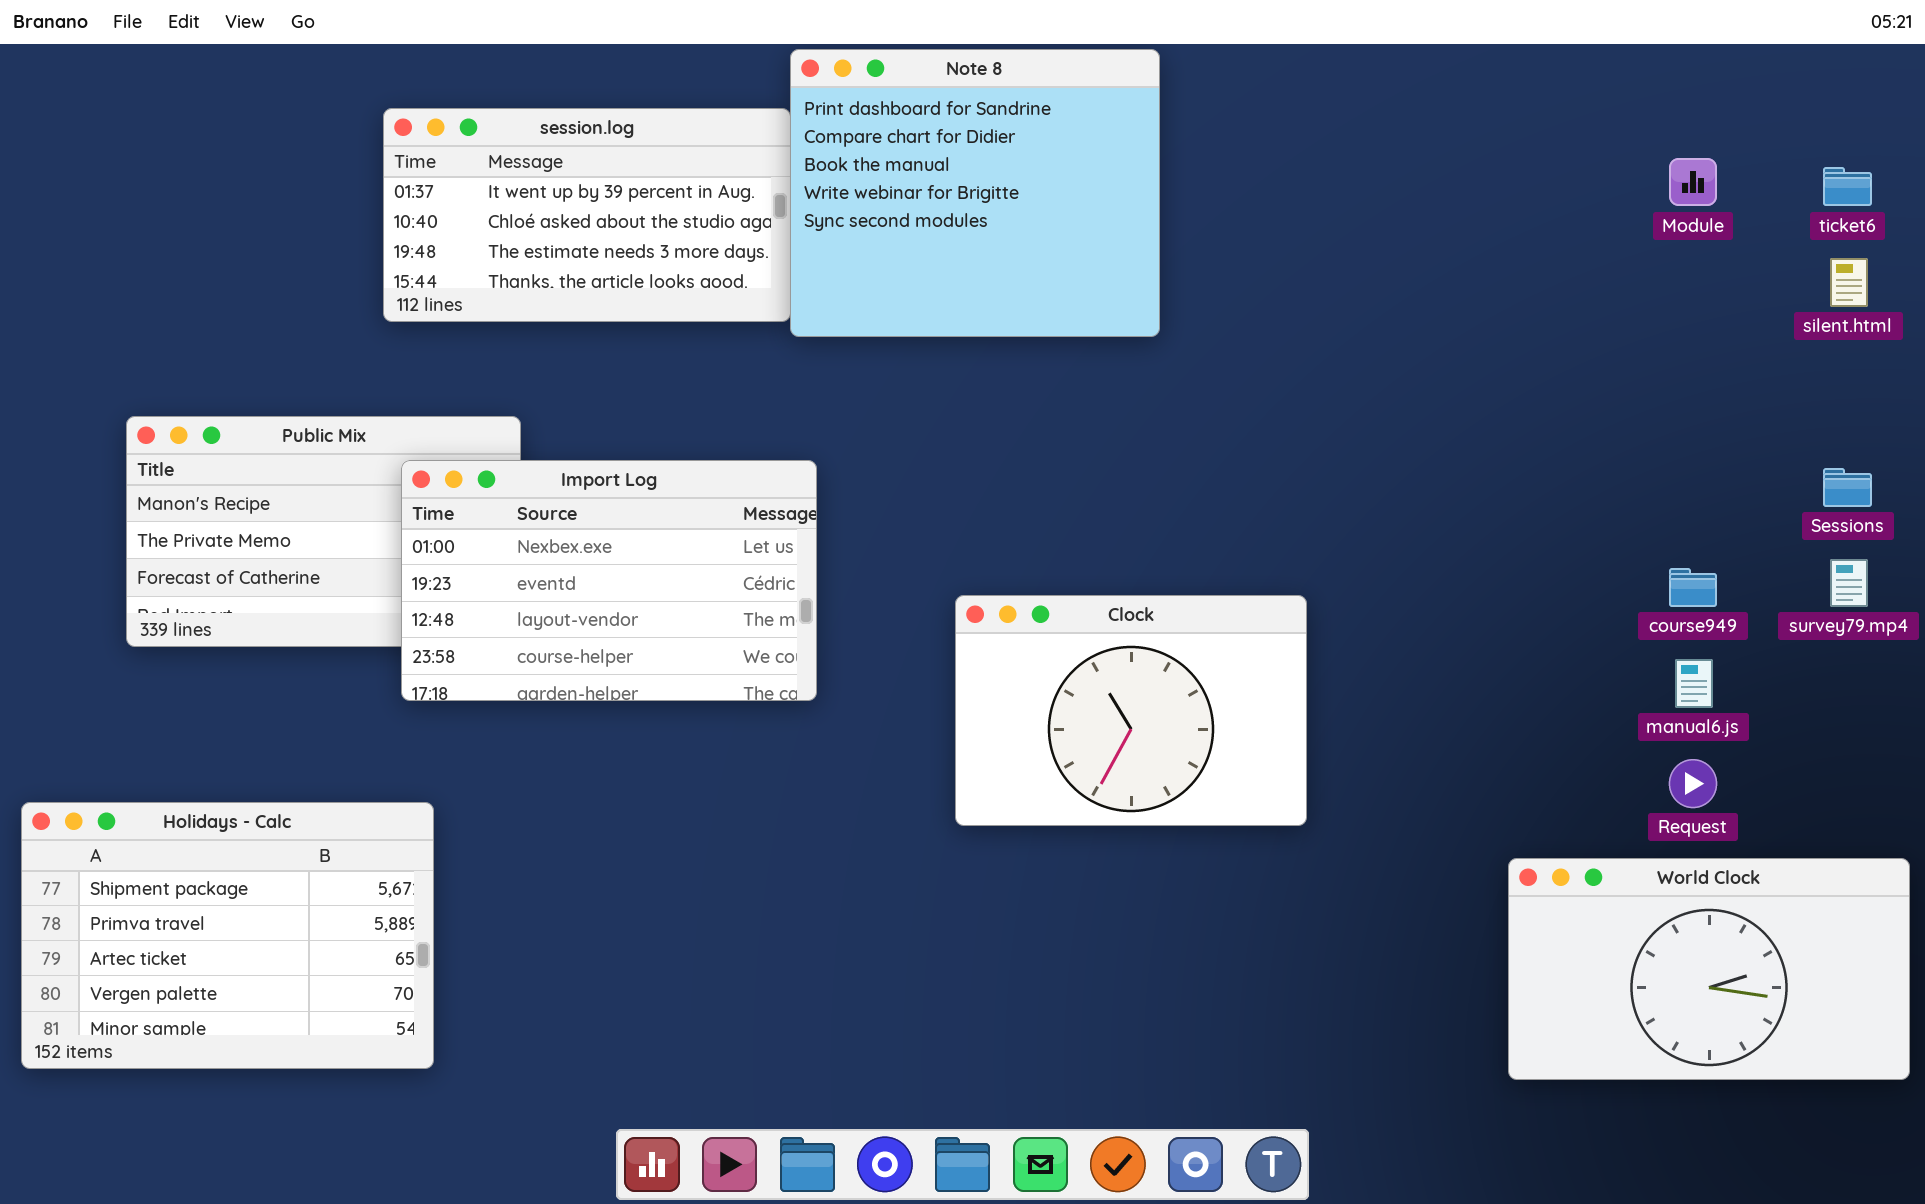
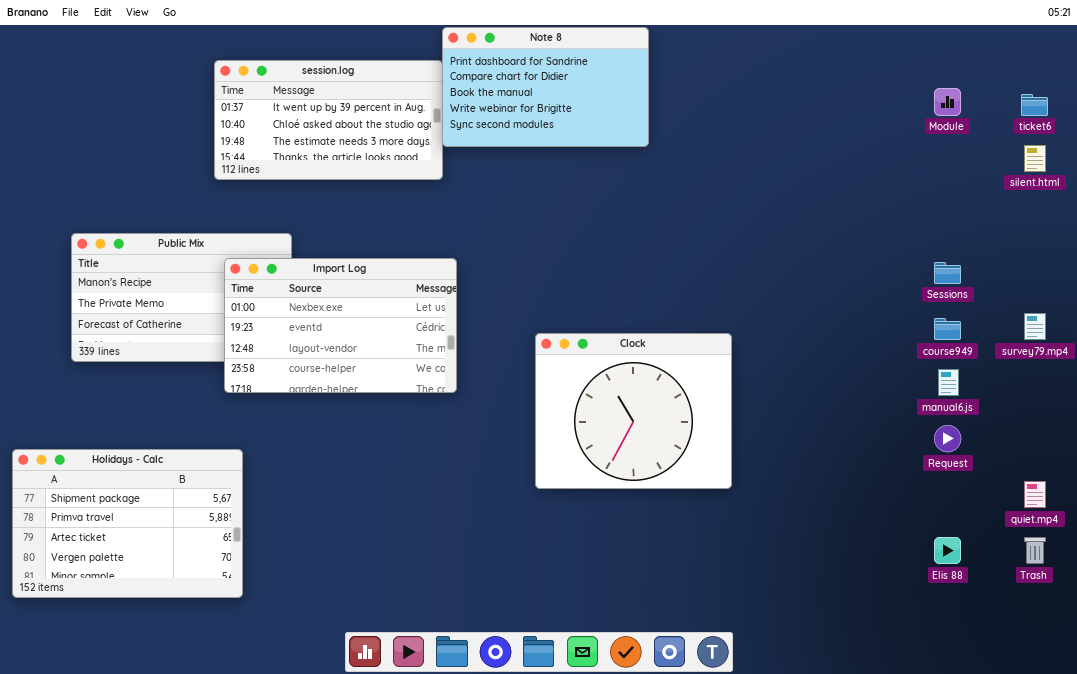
Note 8: [790,49,1160,337] -> [442,27,649,147], resized
Sessions: [1823,468,1872,507] -> [934,262,961,284], moved
Clock: [955,595,1307,826] -> [535,333,732,489], resized
World Clock: [1508,858,1910,1080] -> none, closed

